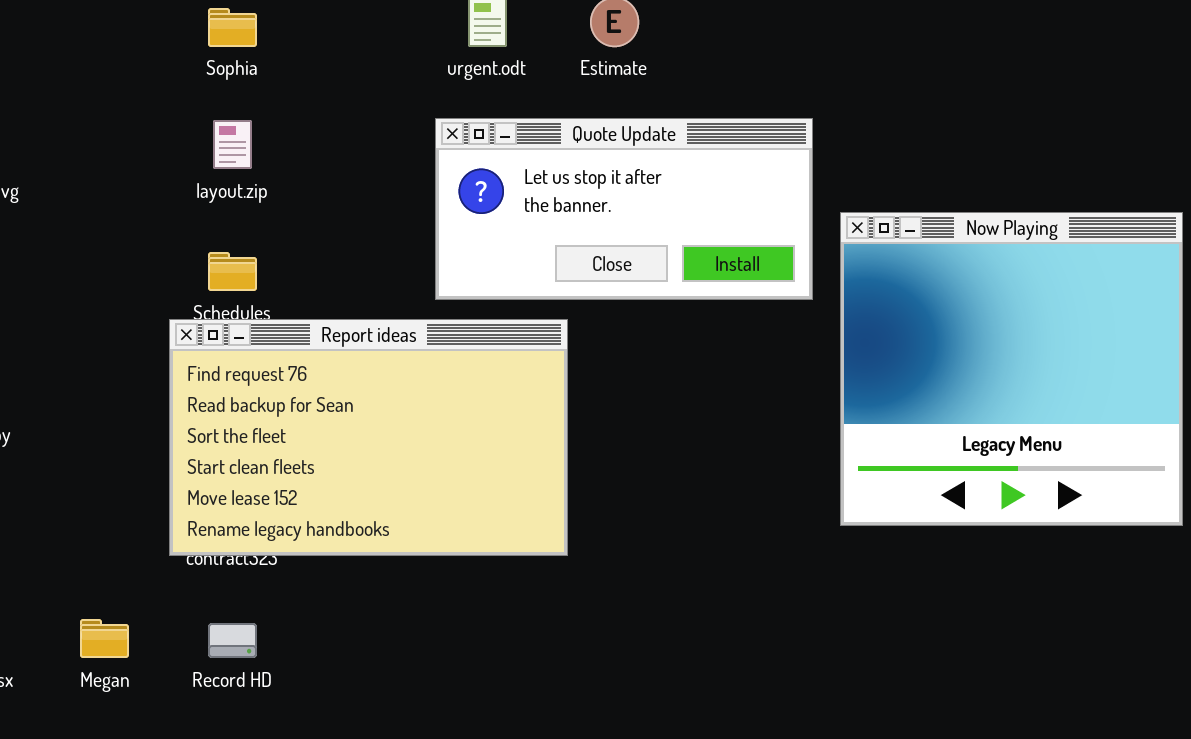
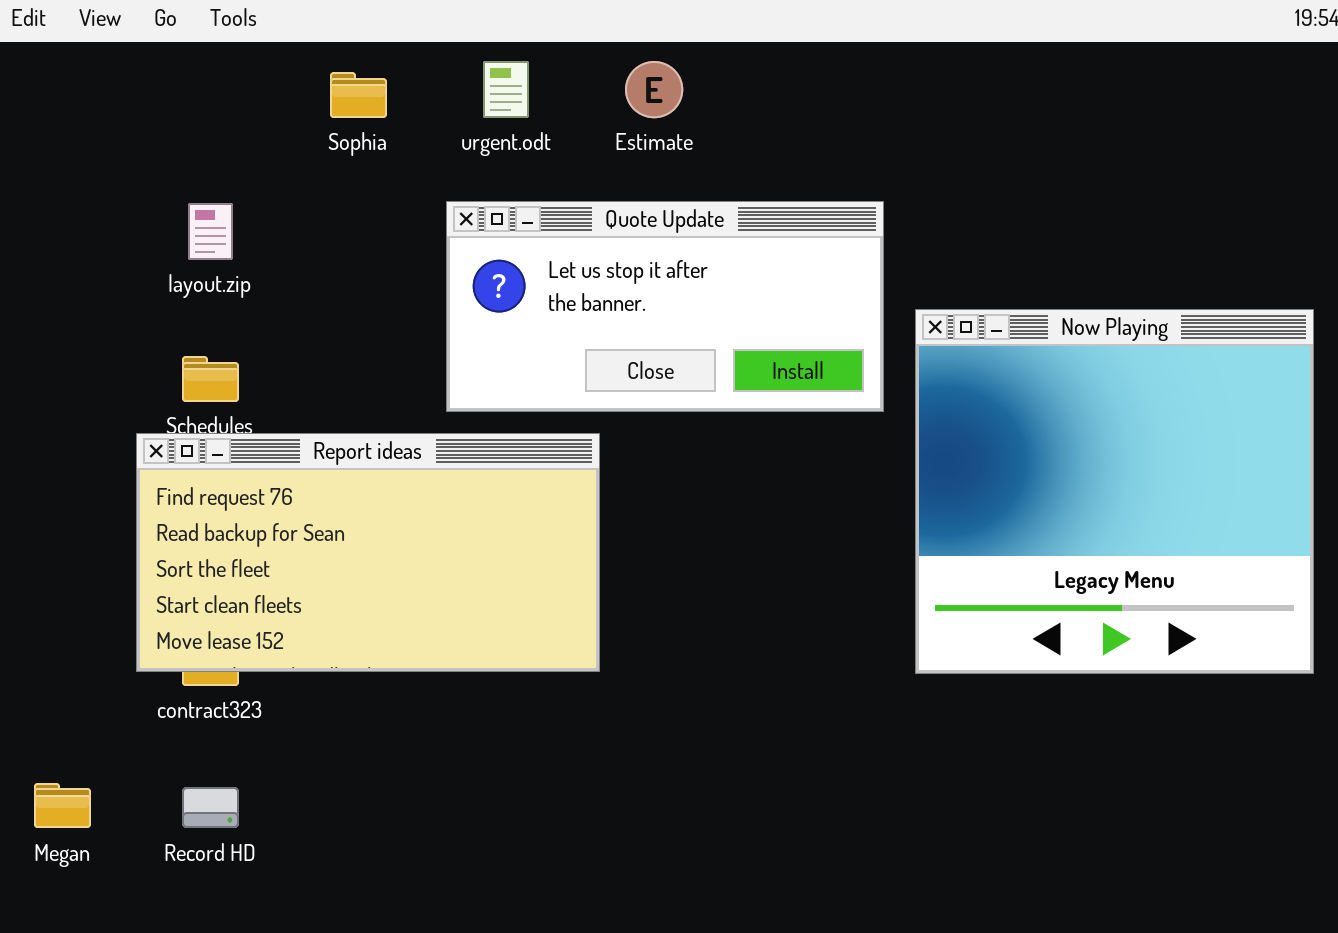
Sophia: [208,8,257,47] -> [330,72,387,118], moved
Report ideas: [169,319,568,556] -> [136,433,600,672], resized

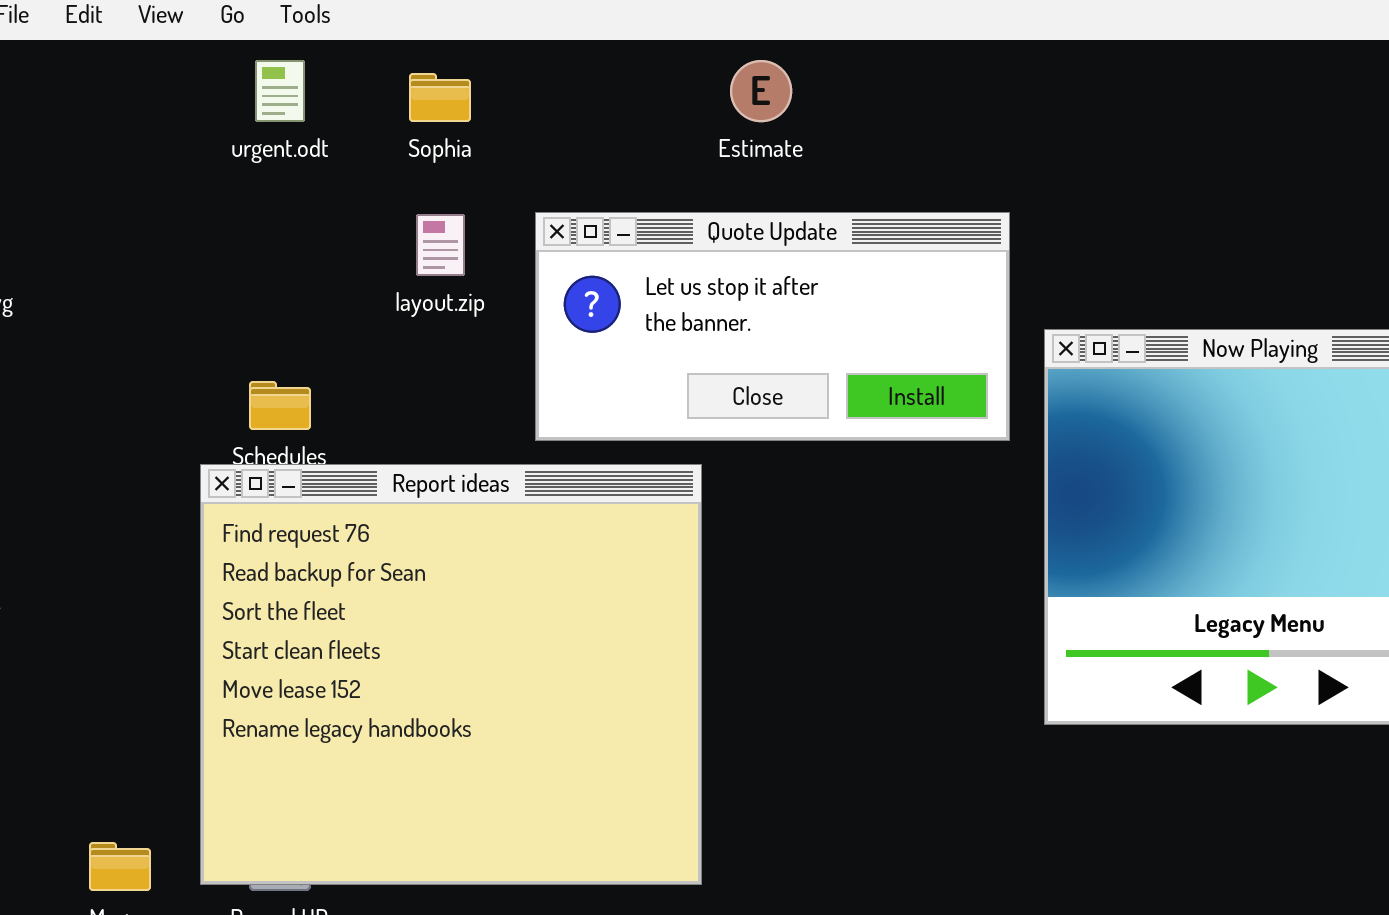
urgent.odt: [483,61,529,118] -> [255,60,305,122], moved
layout.zip: [188,203,233,260] -> [416,214,465,276], moved
Report ideas: [136,433,600,672] -> [200,464,702,885], resized

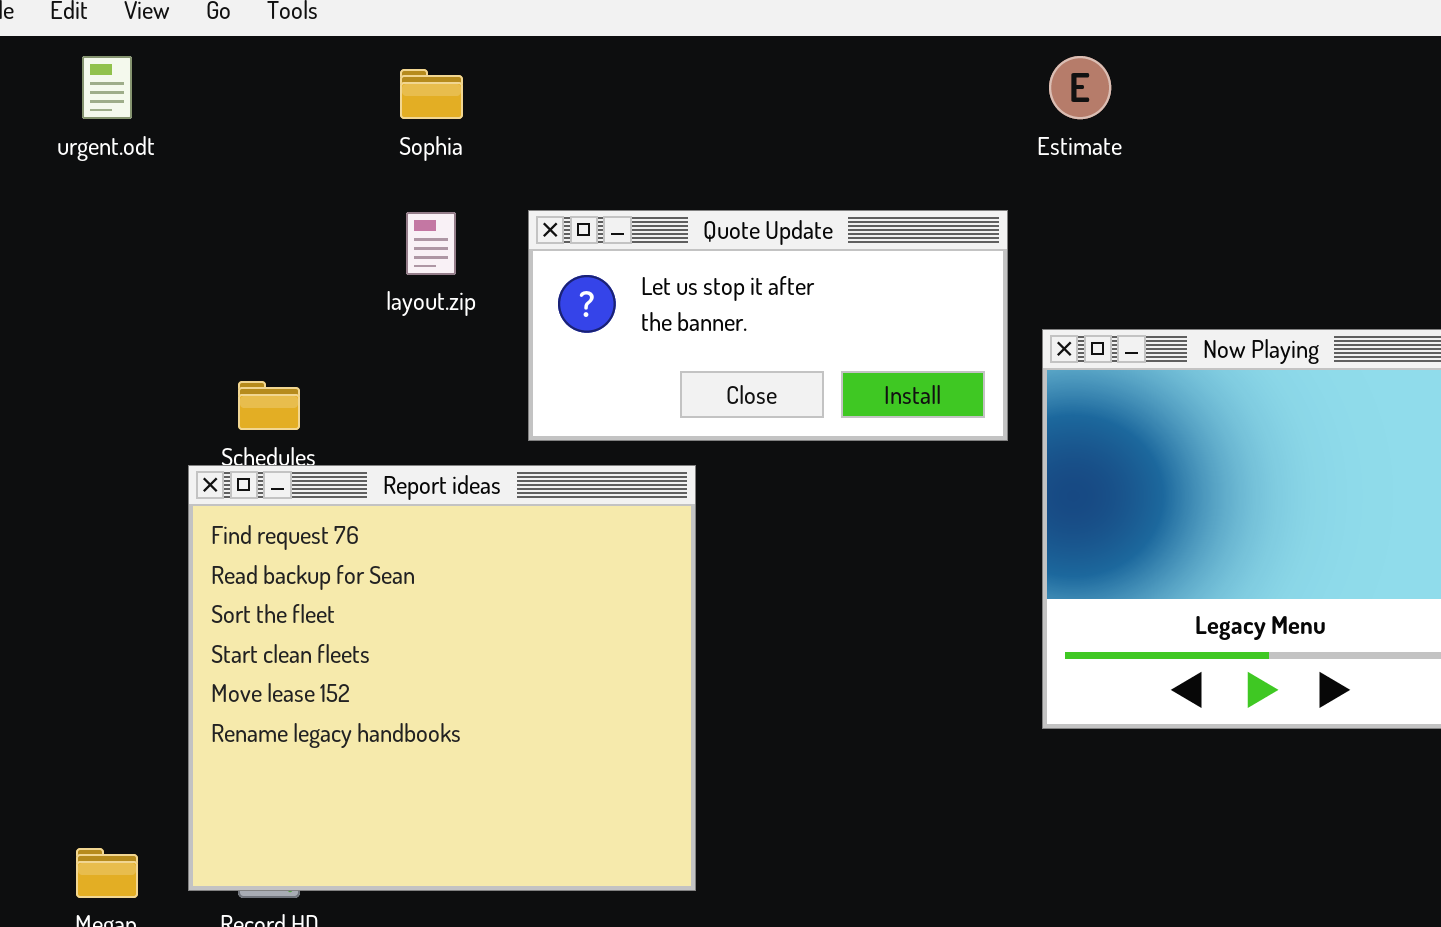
urgent.odt: [255,60,305,122] -> [82,56,132,119], moved
Estimate: [730,60,792,122] -> [1049,56,1111,119], moved

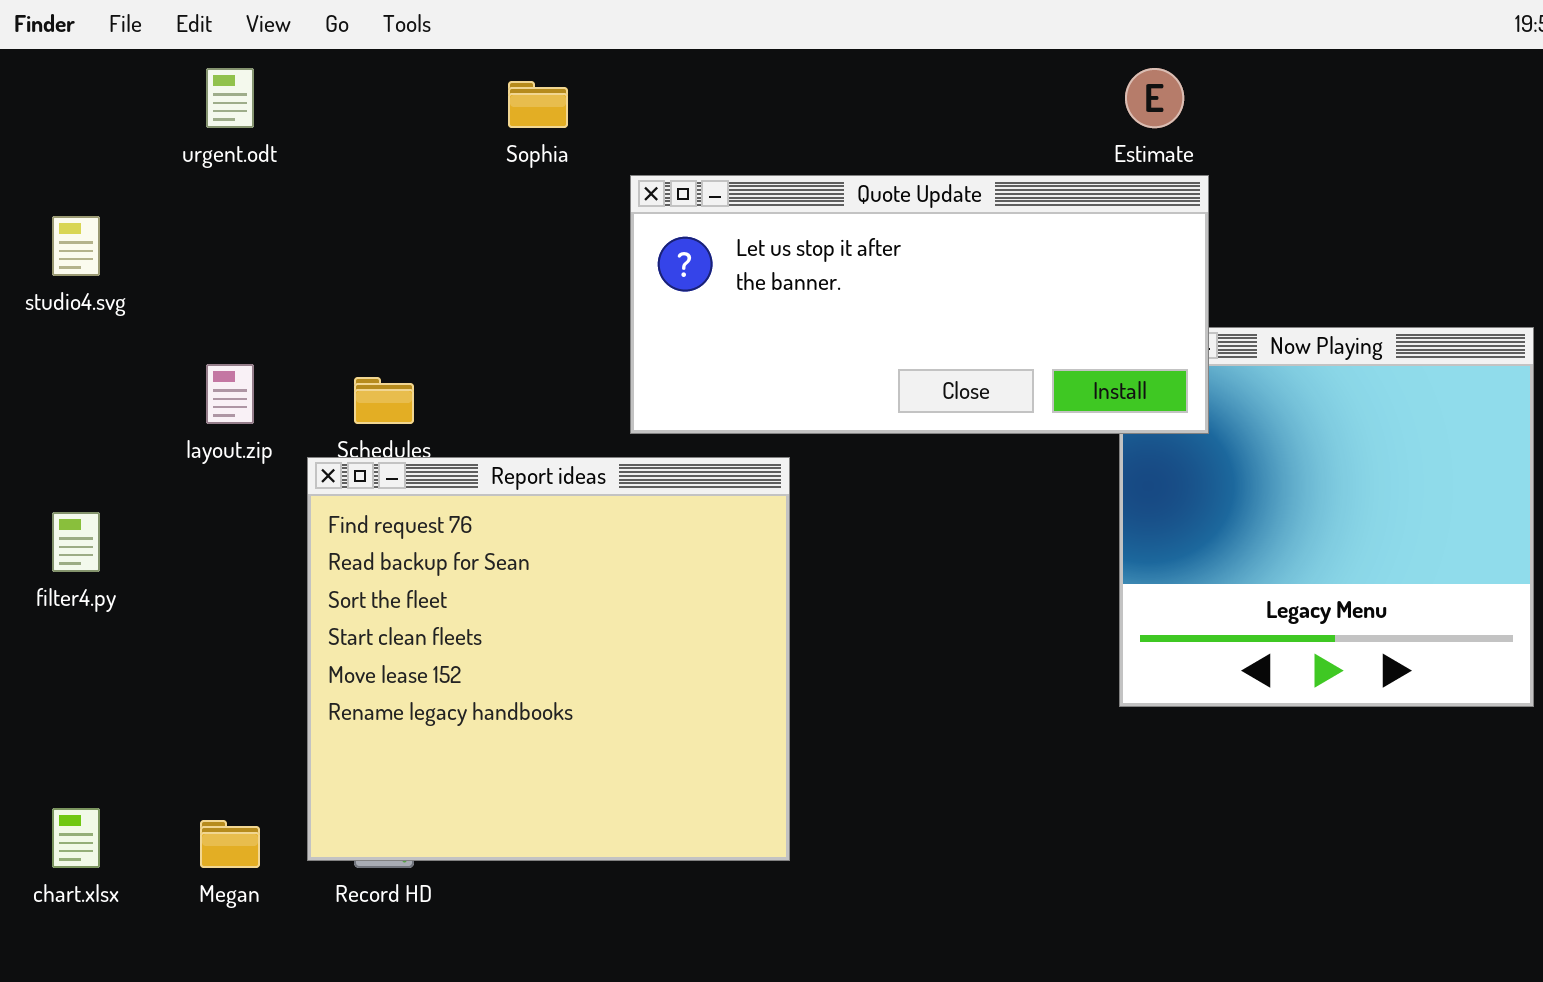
Quote Update: [528,210,1008,441] -> [630,175,1209,434], resized
layout.zip: [406,212,456,275] -> [206,364,254,424], moved

